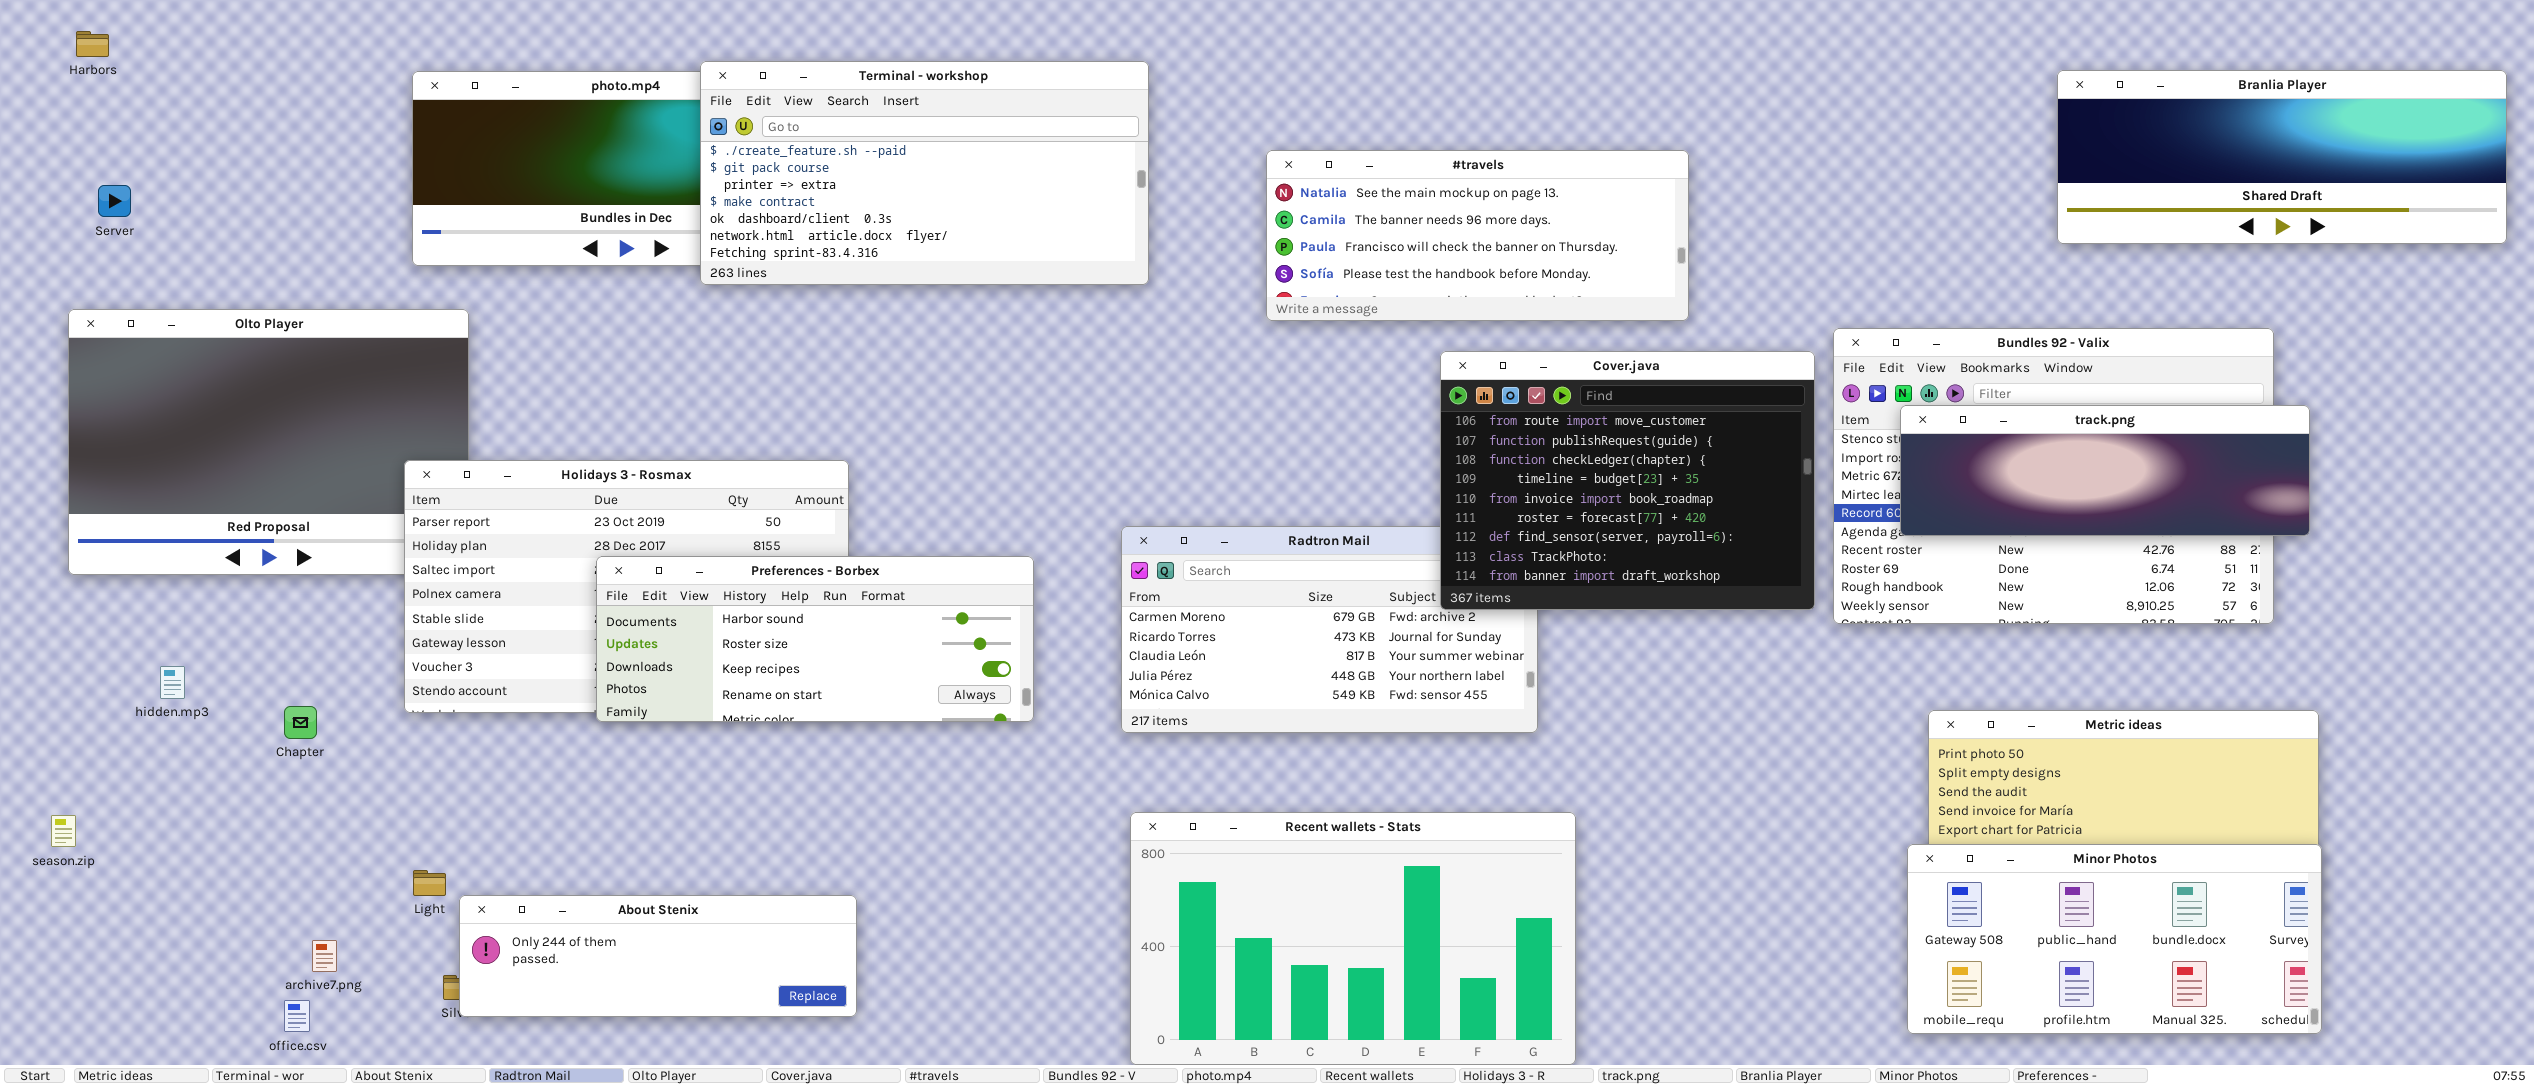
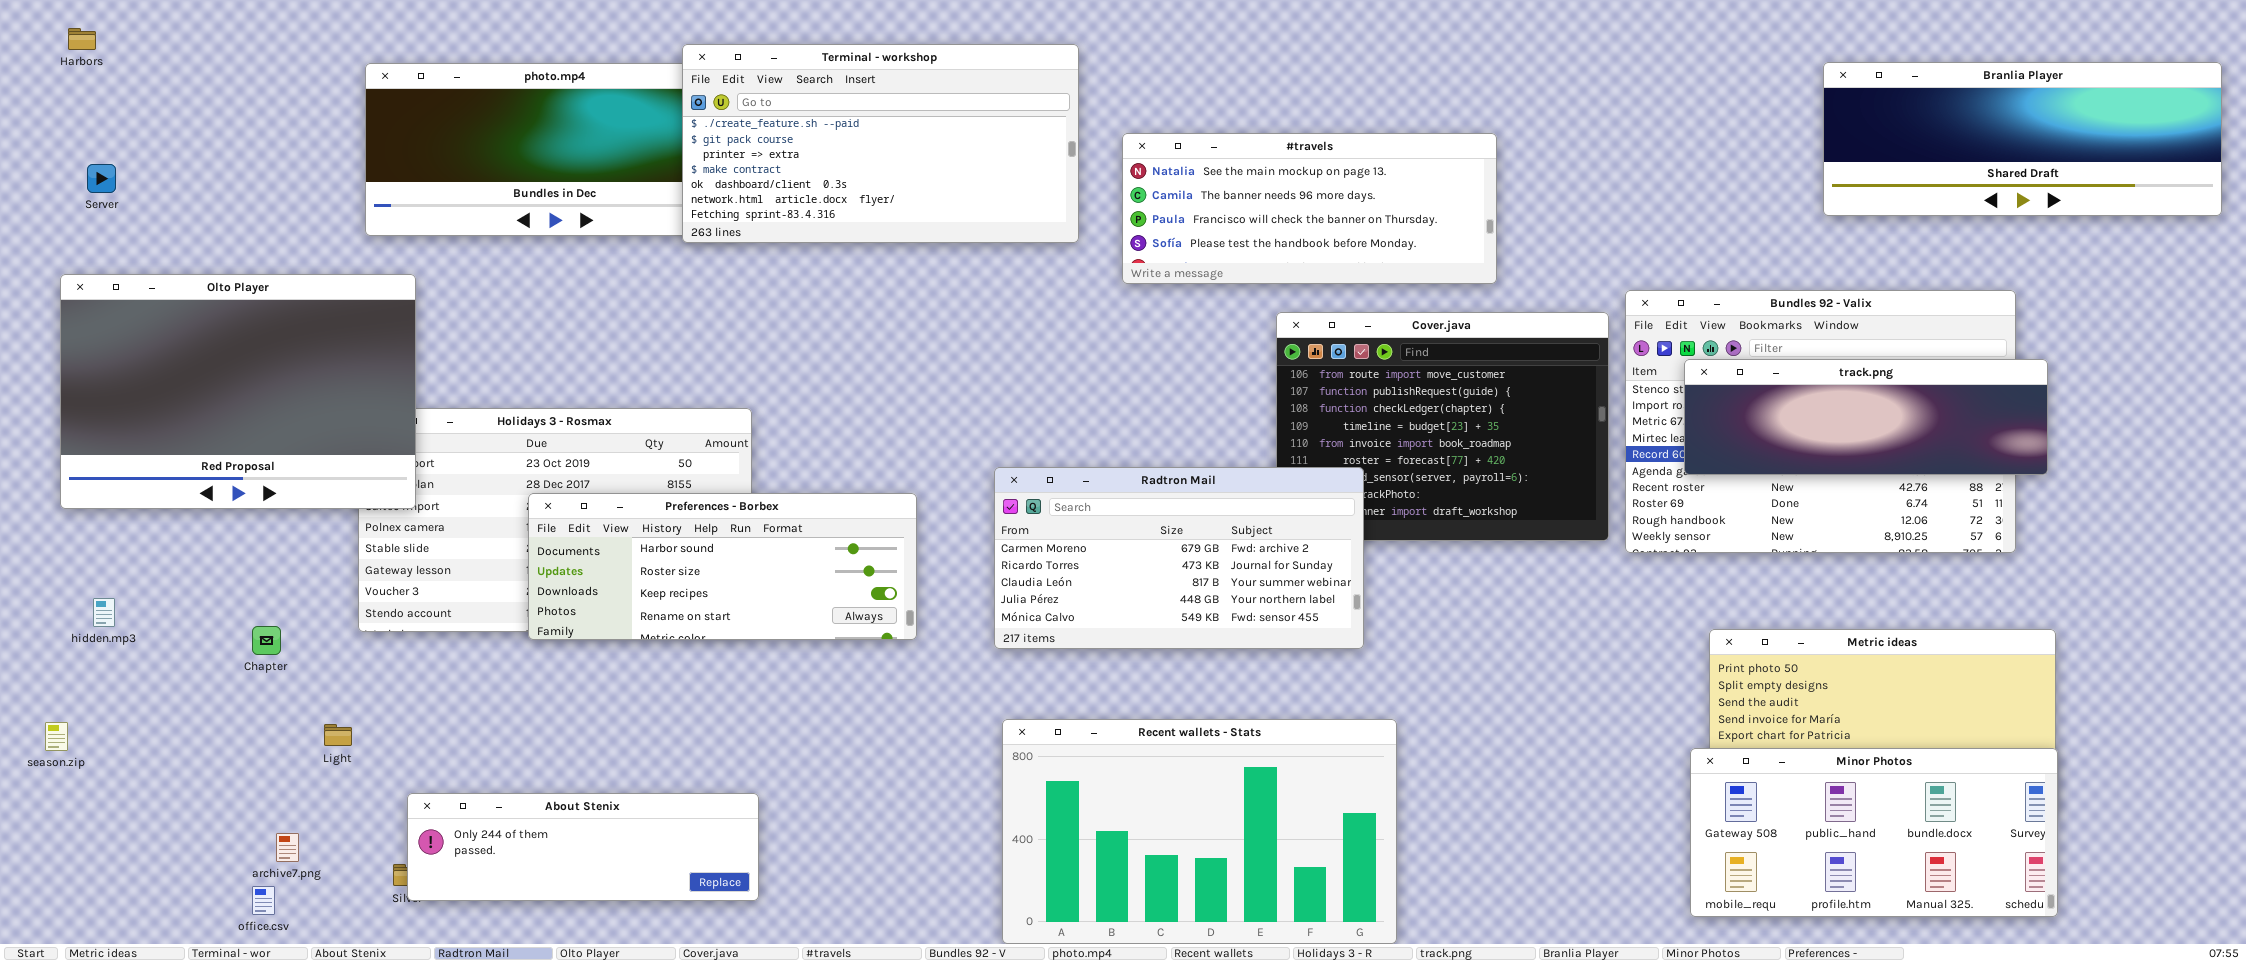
Terminal - workshop: [700,61,1149,285] -> [682,44,1079,243], moved
Olto Player: [68,309,469,575] -> [60,274,416,509], raised
Radtron Mail: [1121,526,1538,733] -> [994,467,1364,649], raised
hidden.mp3: [160,666,185,699] -> [93,598,115,627], moved
Light: [413,870,446,896] -> [324,724,352,746], moved

